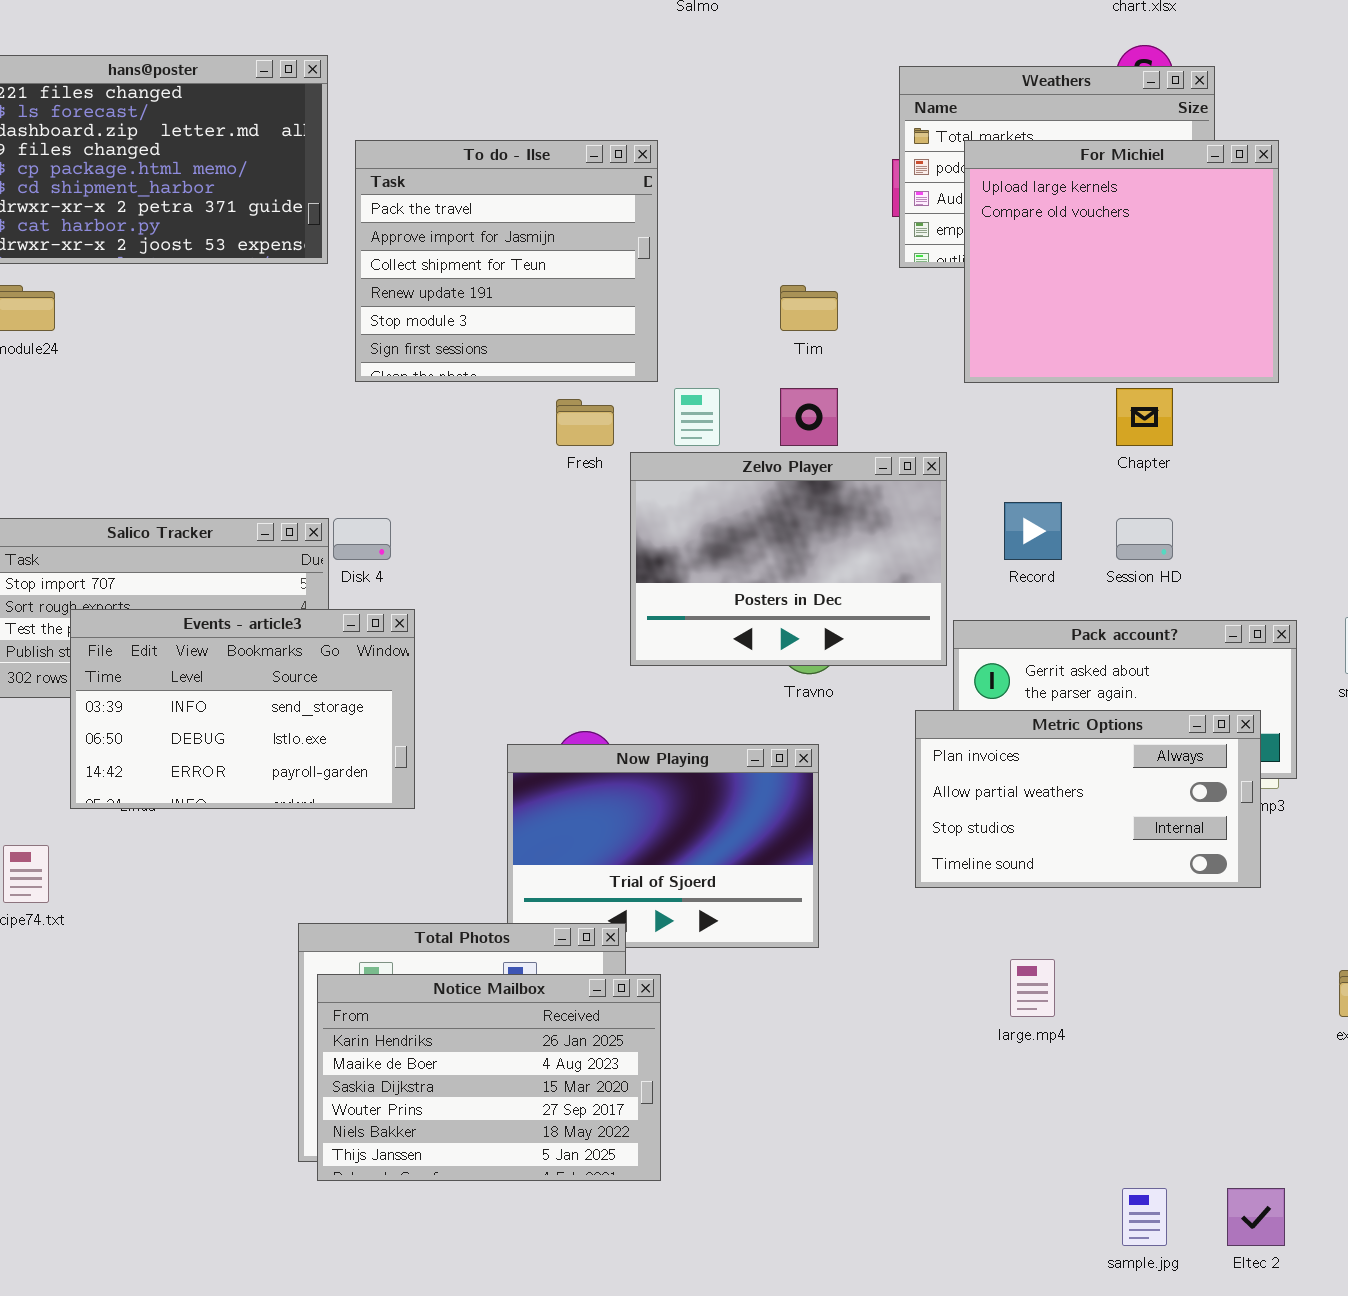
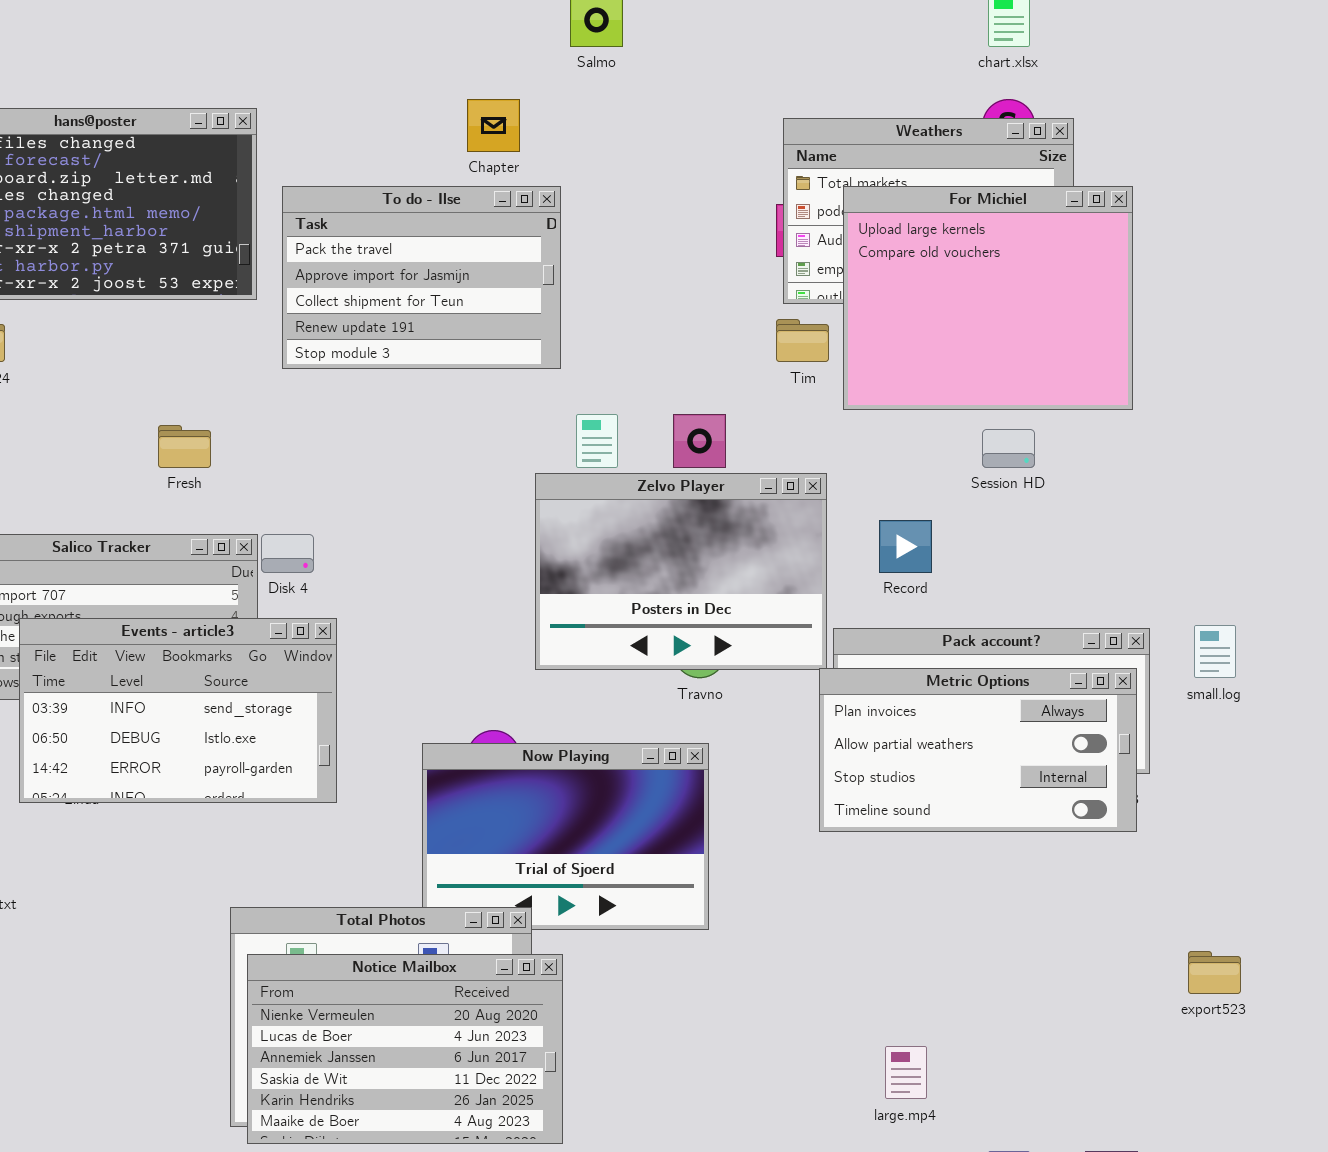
To do - Ilse: [355,140,658,382] -> [282,186,561,369], resized
Tim: [780,285,838,331] -> [776,319,829,362], moved
Chapter: [1116,388,1173,446] -> [467,99,520,152], moved
Fresh: [556,399,614,446] -> [158,425,211,468], moved
Session HD: [1116,518,1173,560] -> [982,429,1035,468], moved
Metric Options: [915,710,1261,888] -> [819,668,1137,832], moved
large.mp4: [1010,959,1055,1017] -> [885,1046,927,1099], moved
Notice Mailbox: [317,974,661,1181] -> [247,954,563,1144], scrolled up 4 rows

